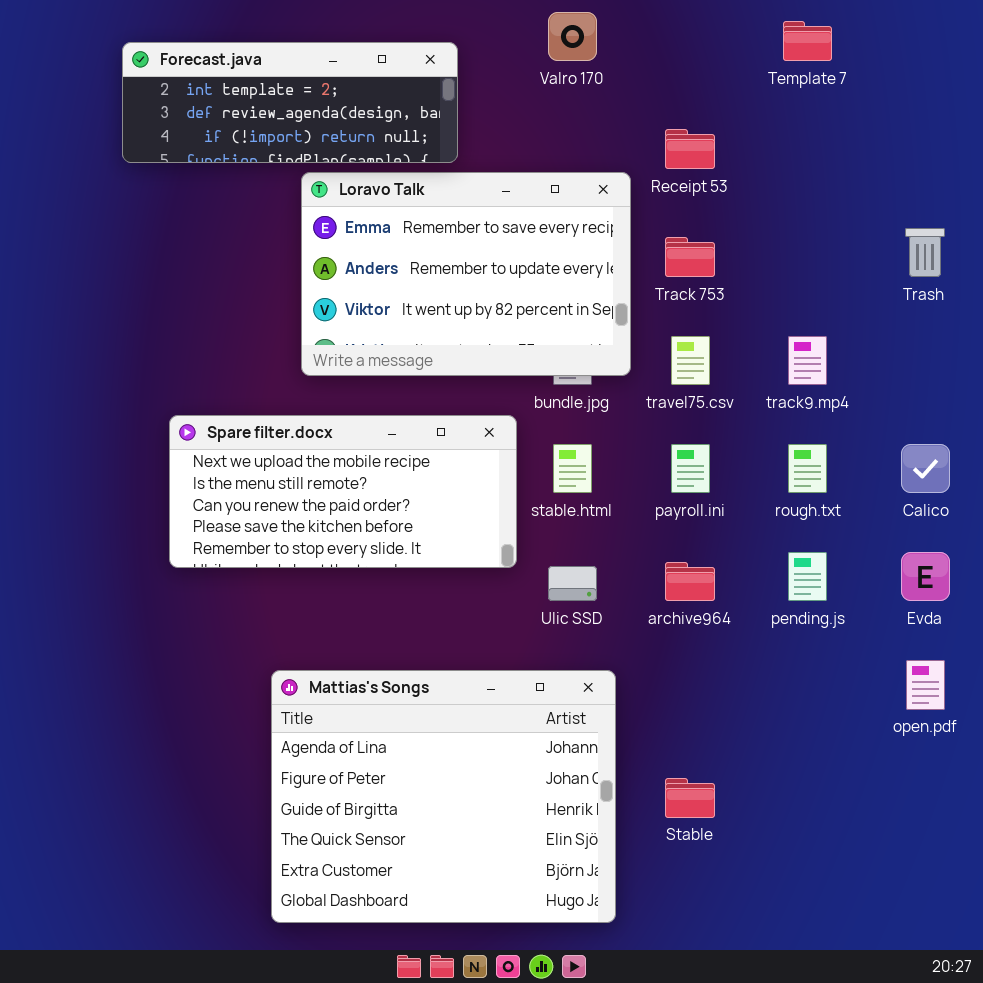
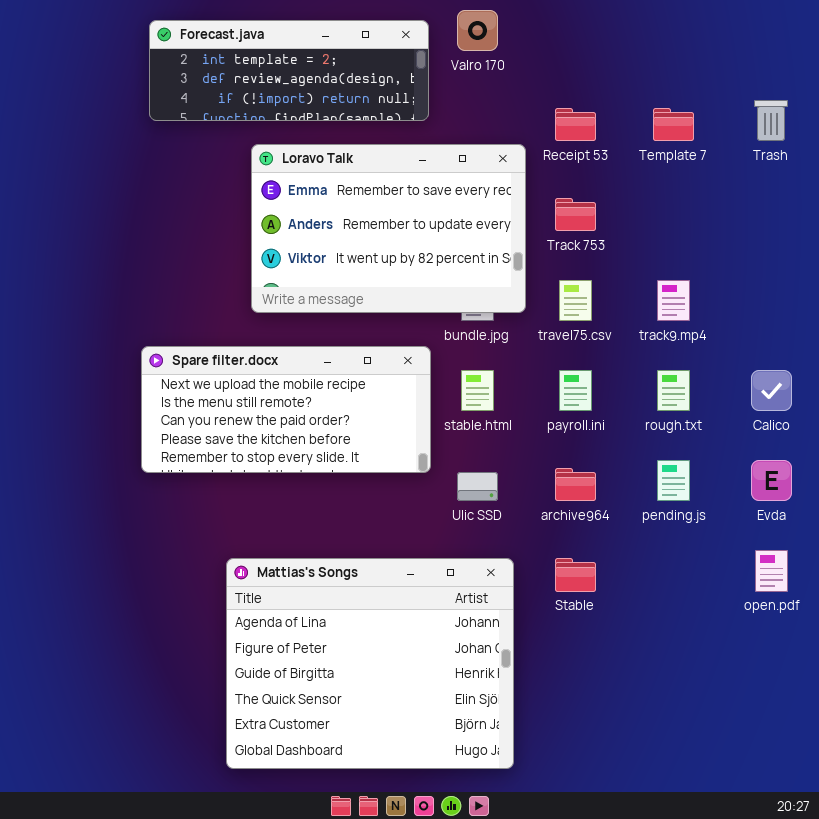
Template 7: [783,21,832,61] -> [653,108,694,141], moved
Forecast.java: [122,42,458,163] -> [149,20,429,121], moved
Trash: [905,228,945,277] -> [754,100,788,141], moved
Stable: [665,778,715,818] -> [555,558,596,592], moved

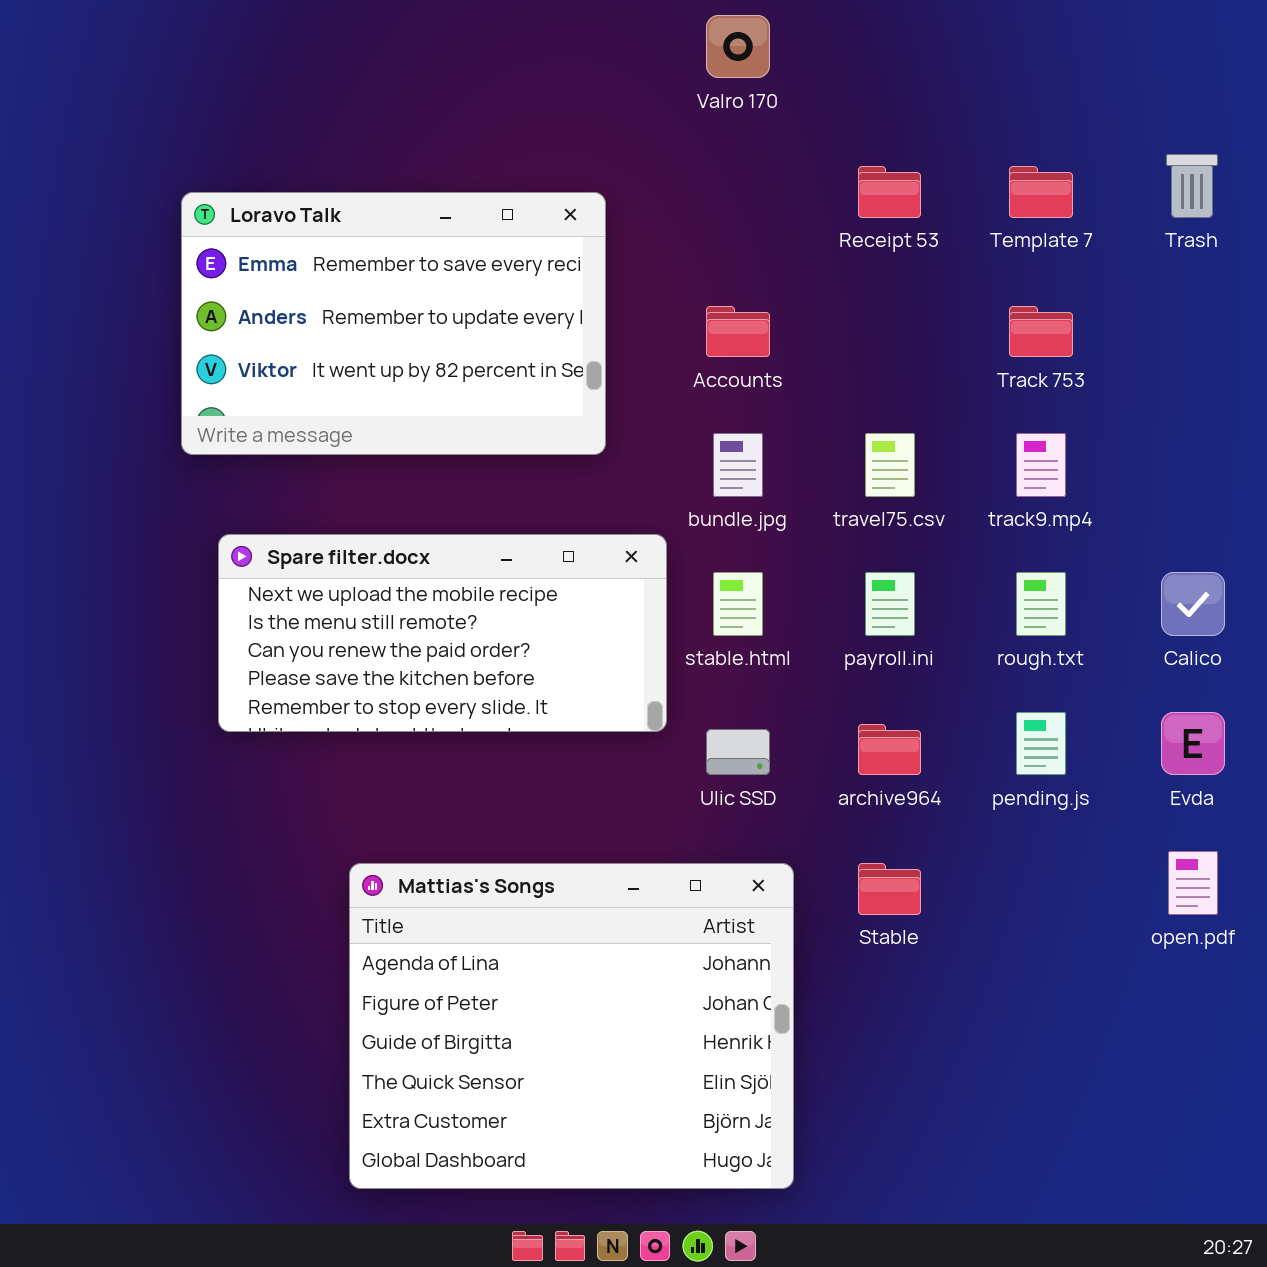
Forecast.java: [149,20,429,121] -> none, closed
Loravo Talk: [251,144,526,313] -> [181,192,606,455], moved
Track 753: [555,198,596,231] -> [1009,306,1073,357], moved

